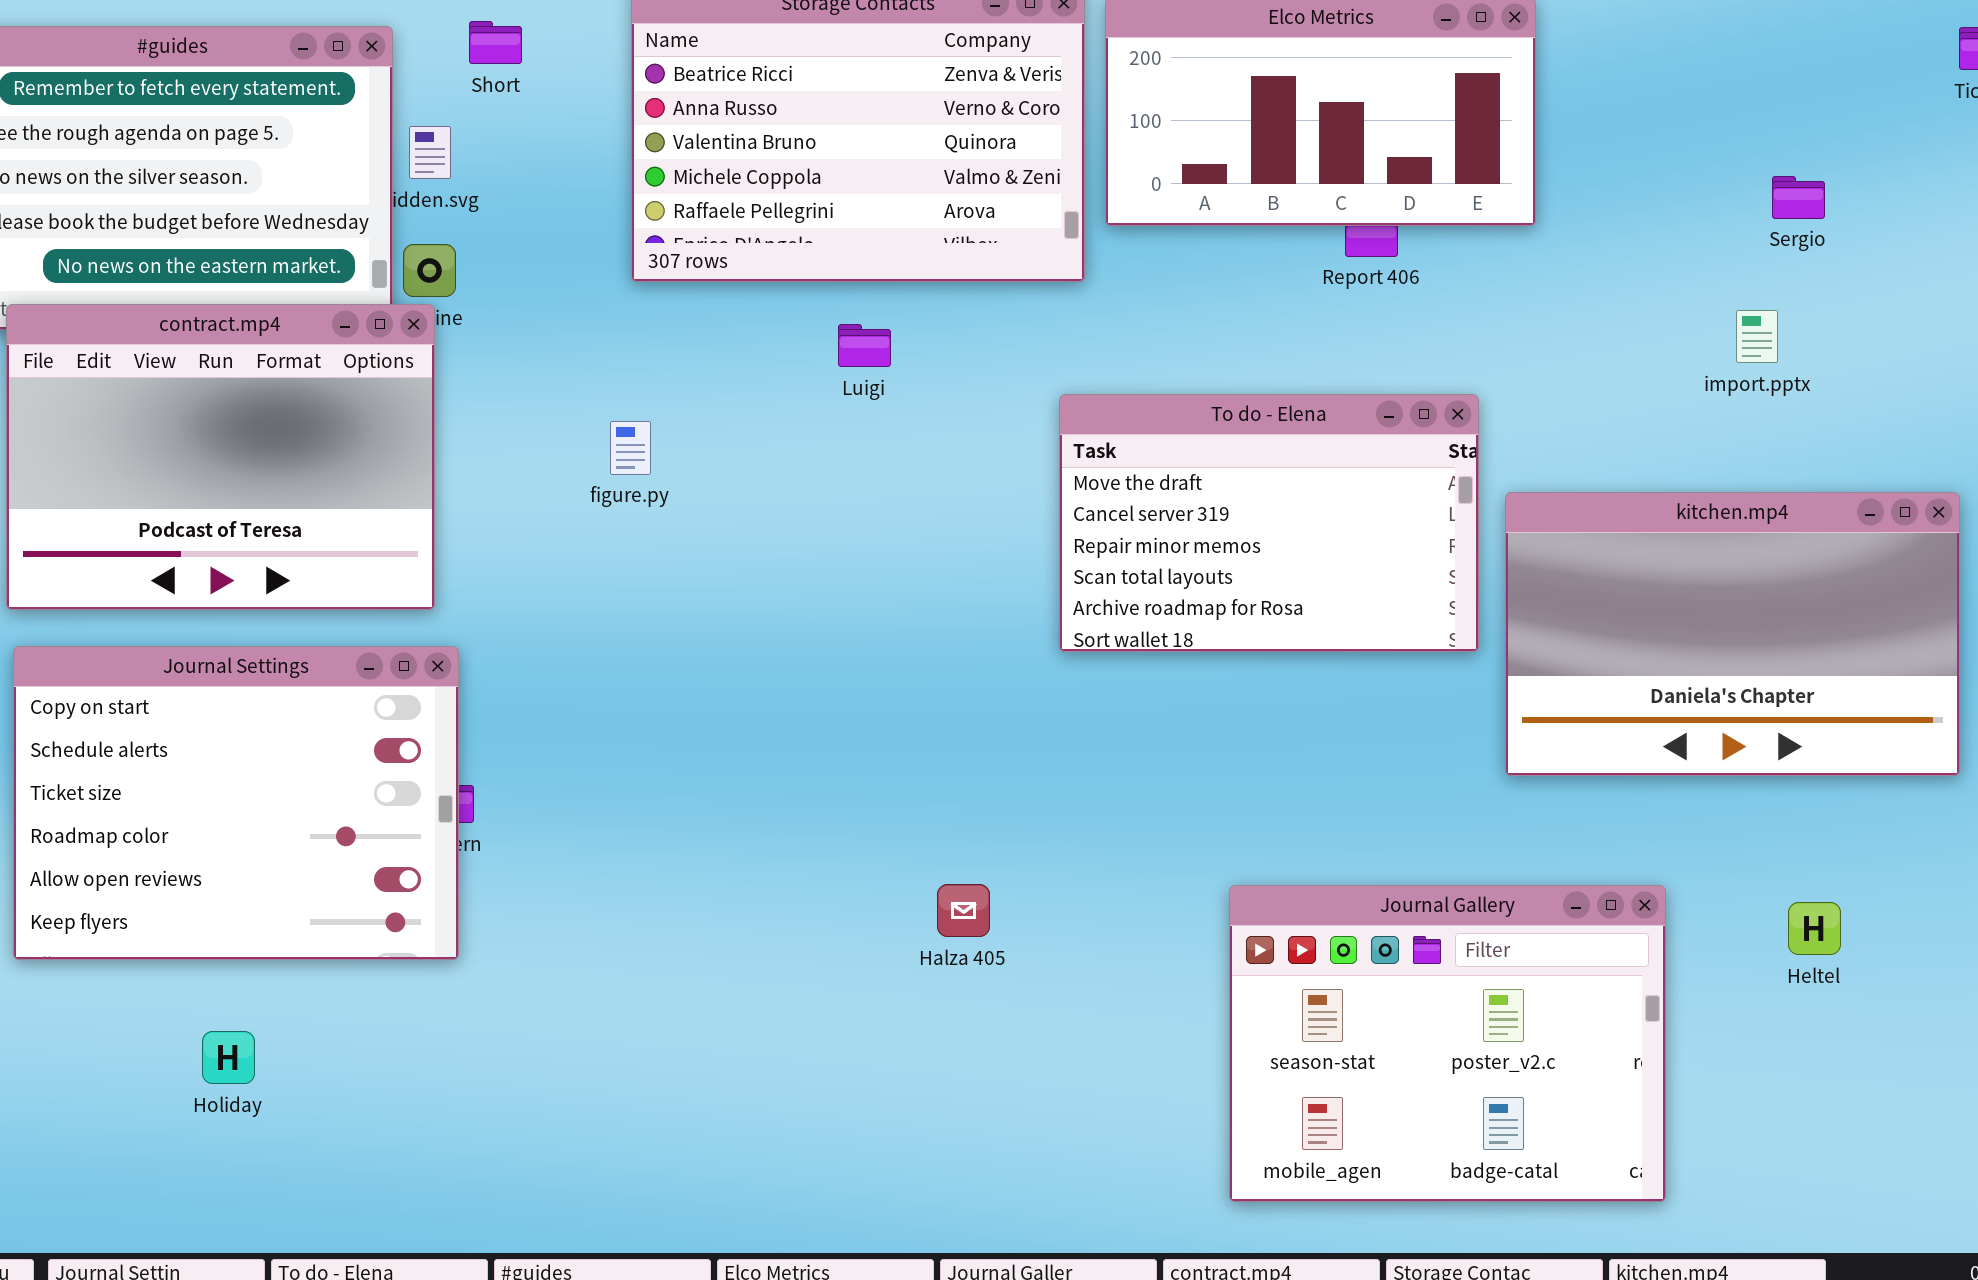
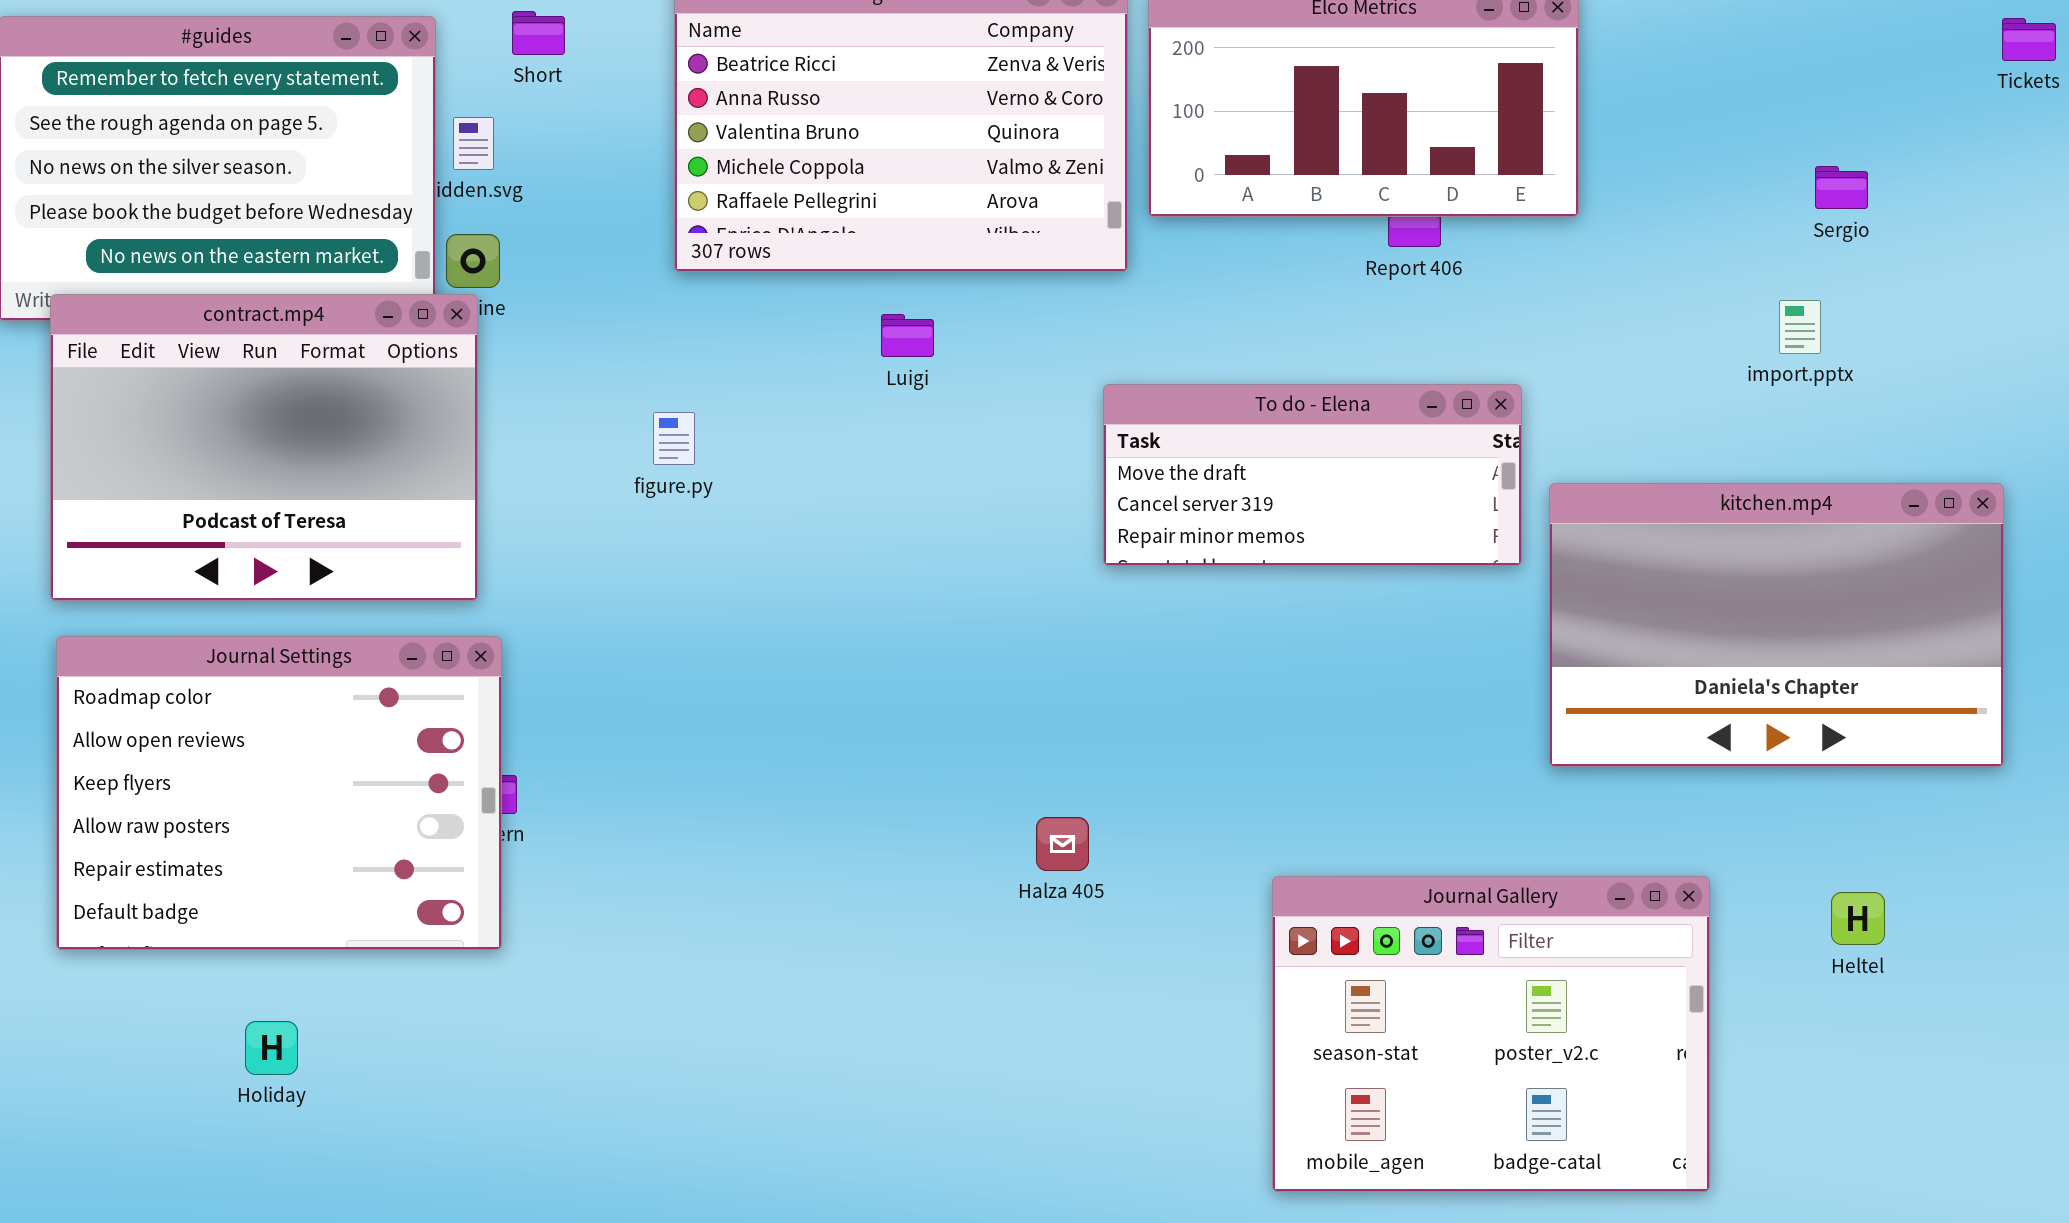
To do - Elena: [1059,394,1479,652] -> [1103,384,1522,566], resized
Journal Settings: [13,646,459,960] -> [56,636,502,950], scrolled down 3 rows
Halza 405: [937,884,990,937] -> [1036,817,1089,871], moved

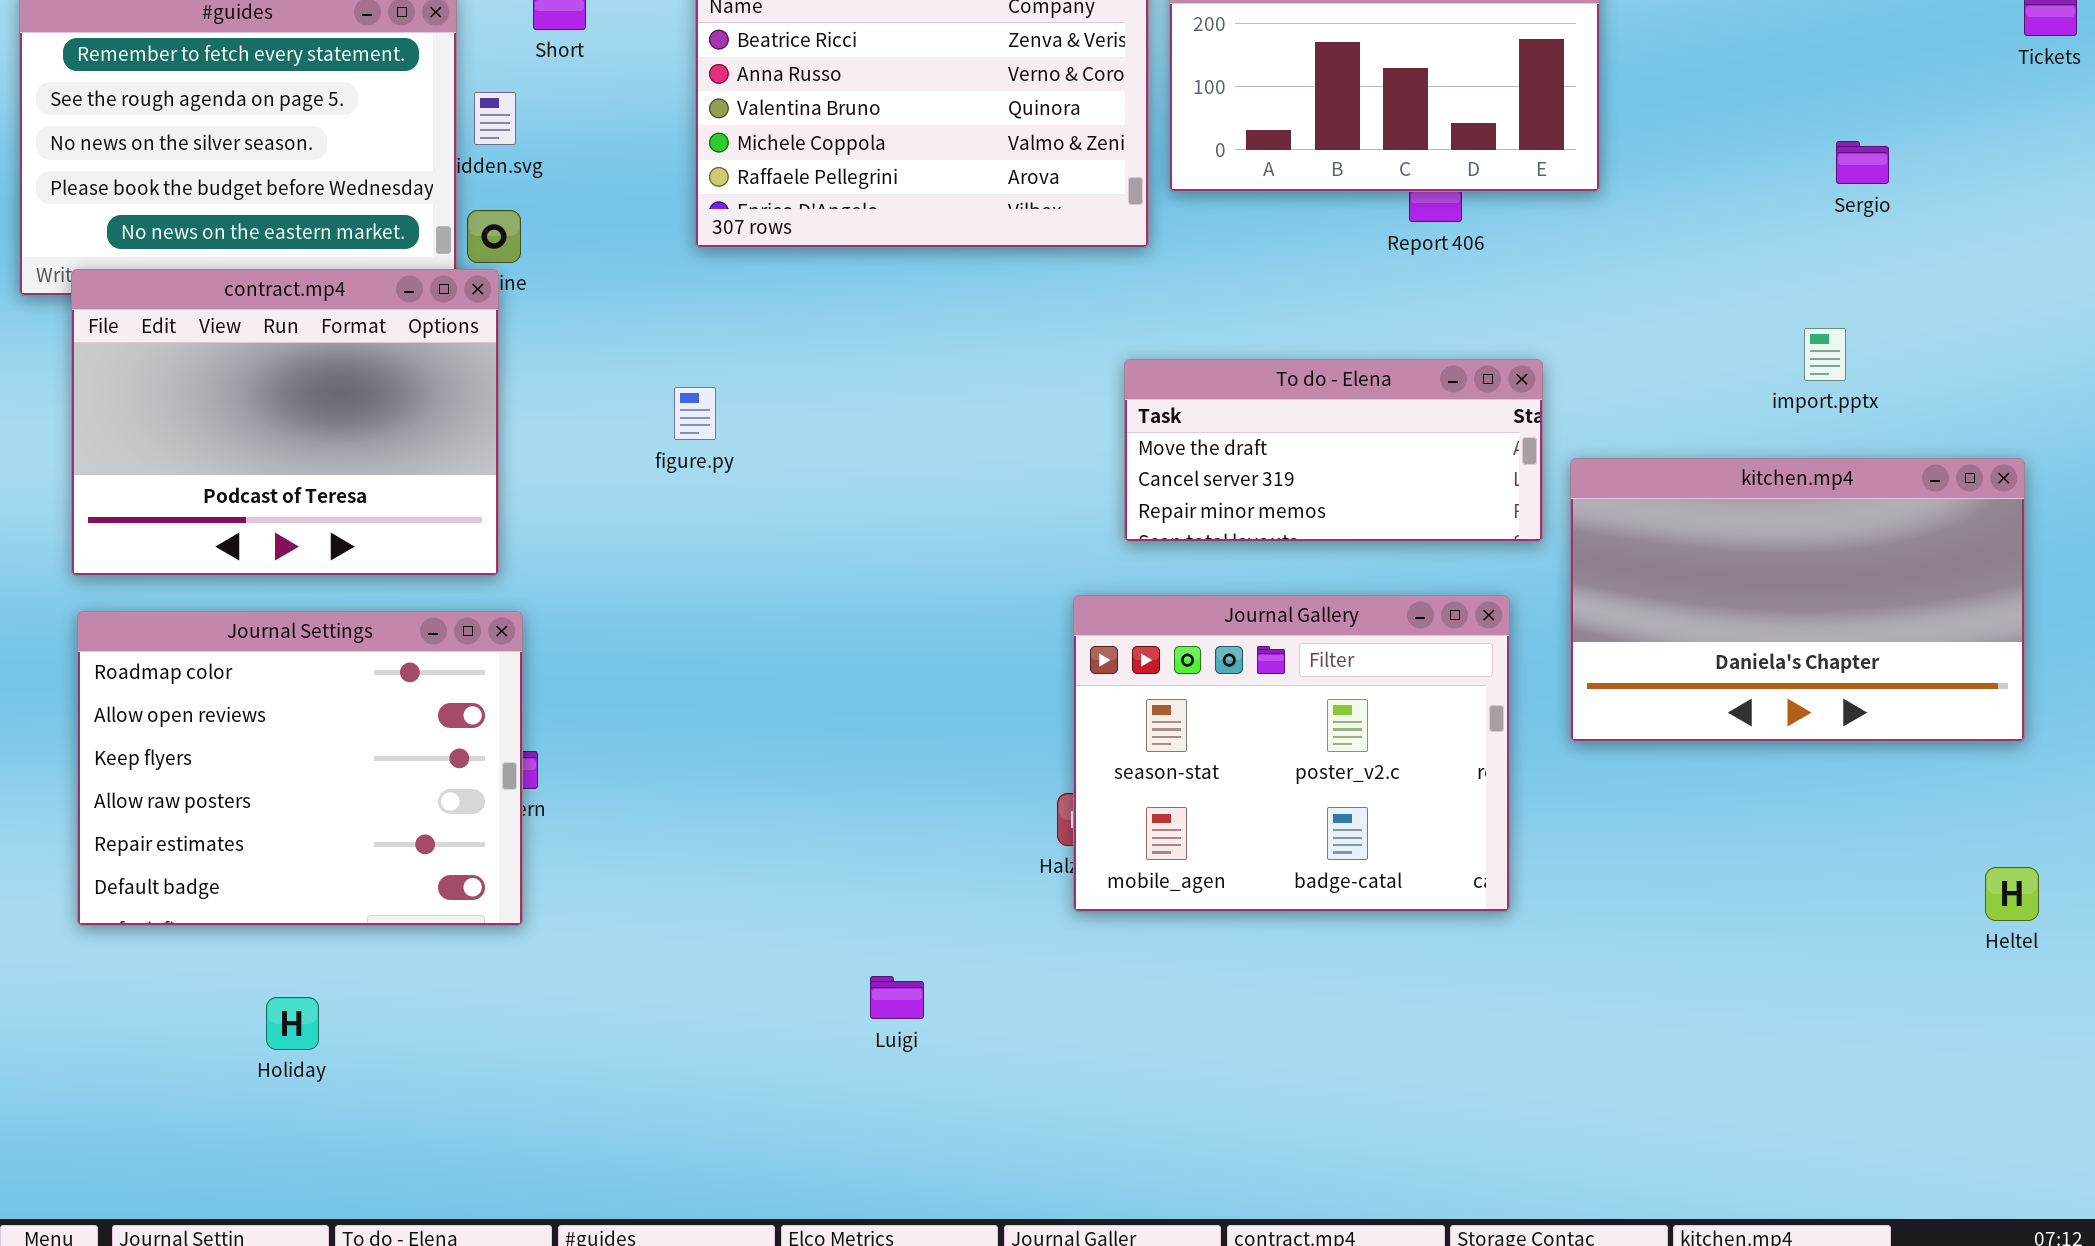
import.pptx: [1779,300,1821,354] -> [1804,328,1846,381], moved
Luigi: [881,314,934,357] -> [870,976,924,1019], moved
Journal Gallery: [1272,876,1710,1192] -> [1073,595,1510,912], moved
Heltel: [1831,892,1885,945] -> [1985,867,2039,921], moved

